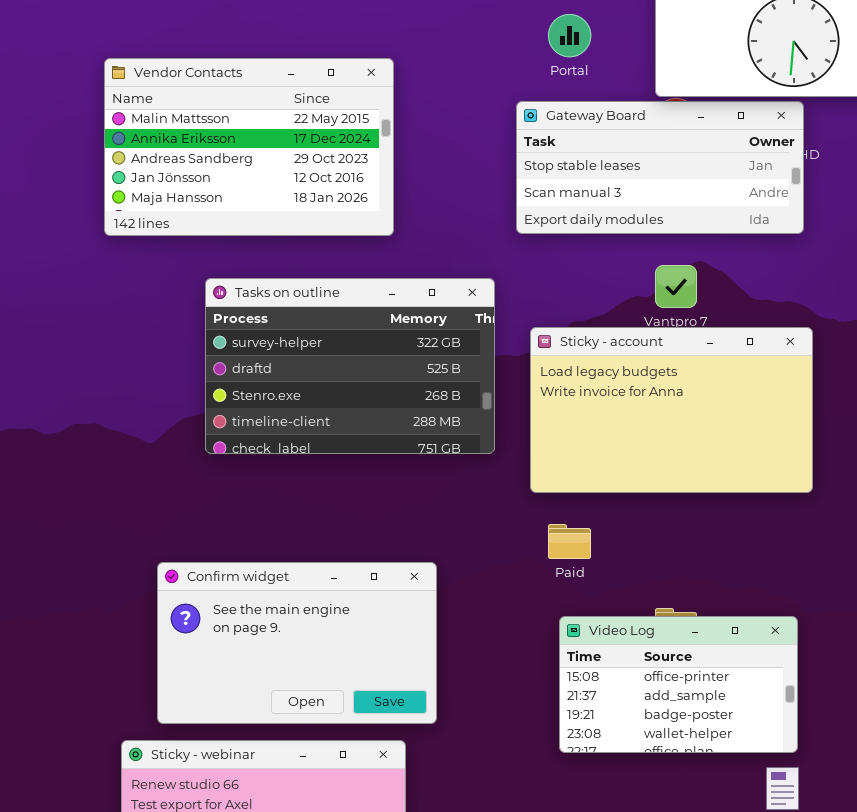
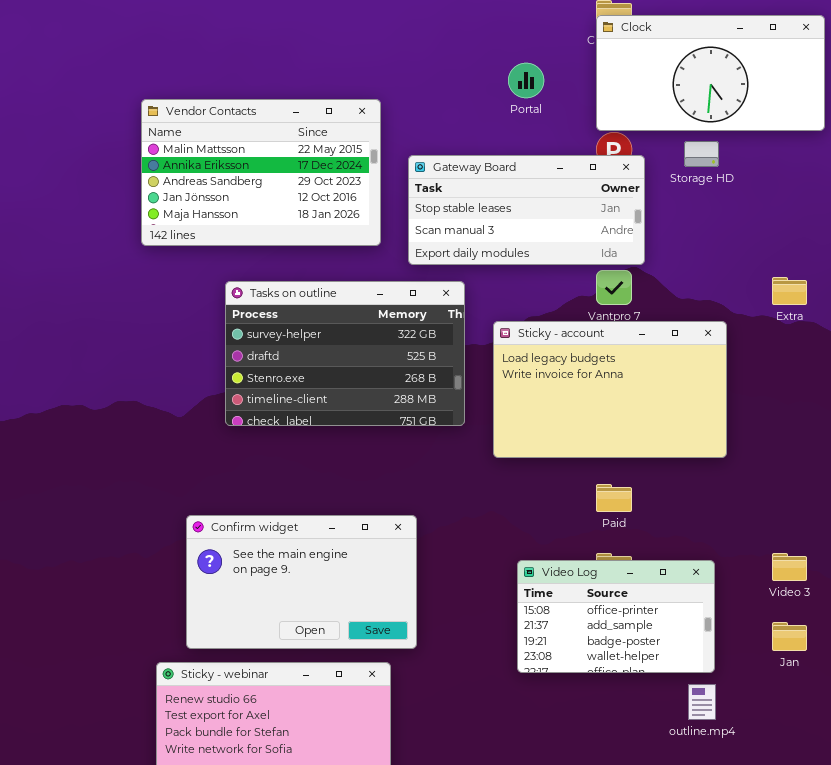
Gateway Board: [516,101,804,234] -> [408,155,645,265], moved
Paid: [548,524,591,559] -> [596,484,632,512], moved

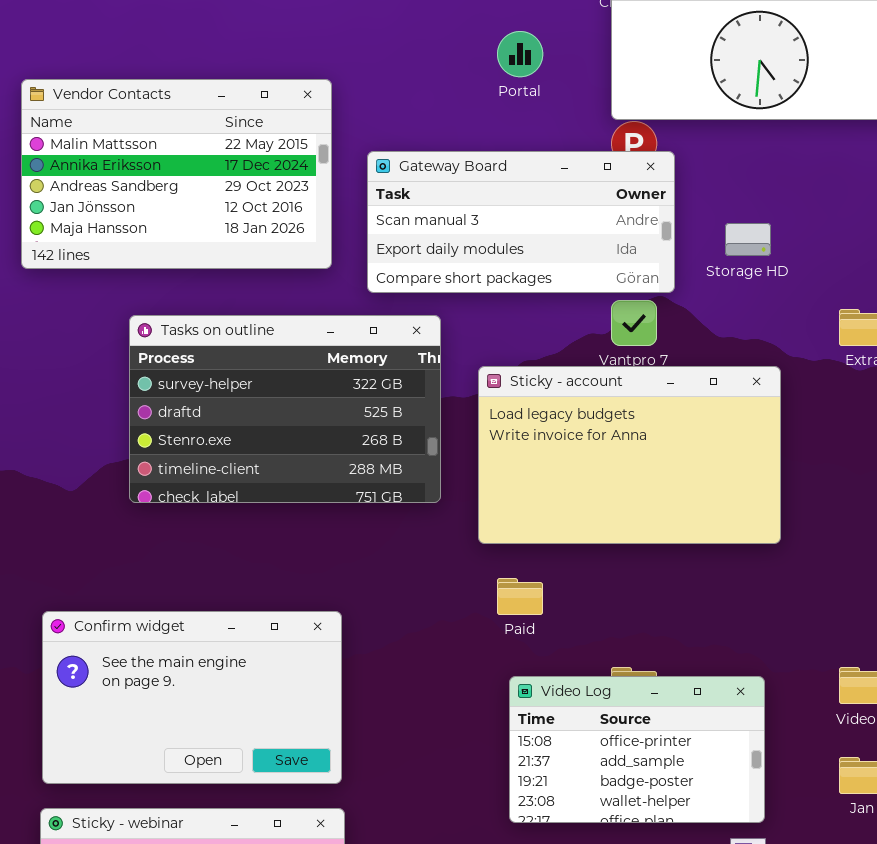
Storage HD: [684,141,719,167] -> [725,223,771,256], moved
Gateway Board: [408,155,645,265] -> [367,151,675,293], scrolled down 1 row
Paid: [596,484,632,512] -> [497,578,543,615], moved
Confirm widget: [186,515,417,649] -> [42,611,342,784], moved

